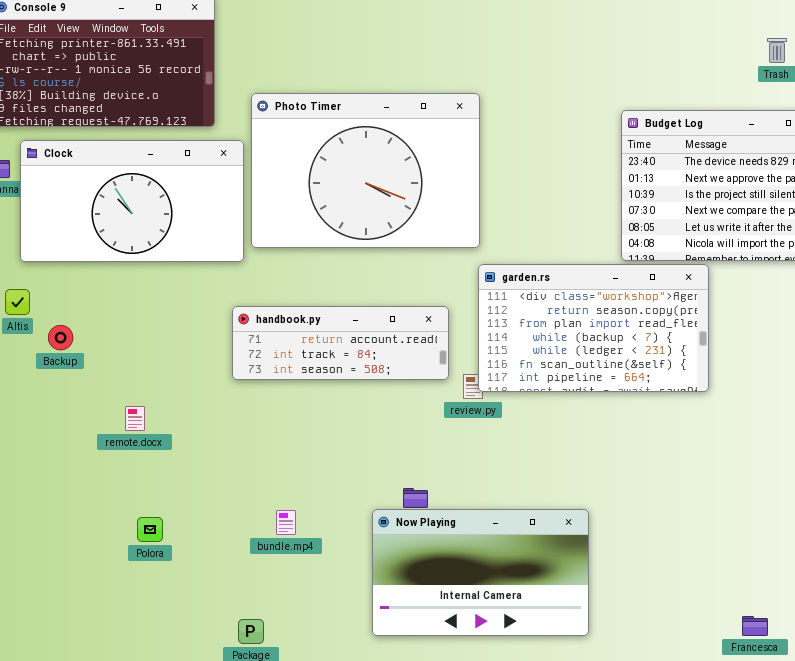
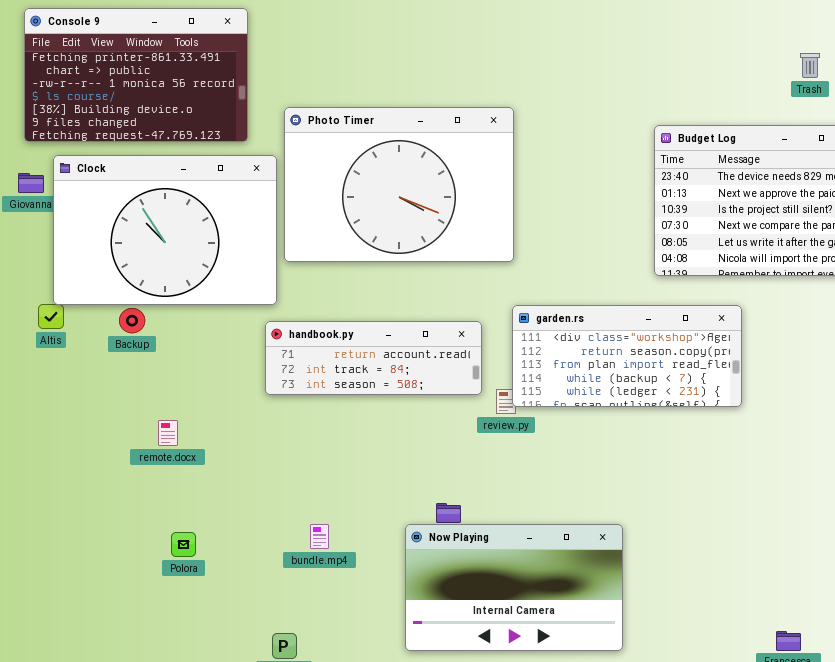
Clock: [20,140,244,262] -> [53,155,277,305], resized
garden.rs: [478,264,709,392] -> [512,305,742,407], resized
Backup: [48,325,73,350] -> [119,308,145,333], moved

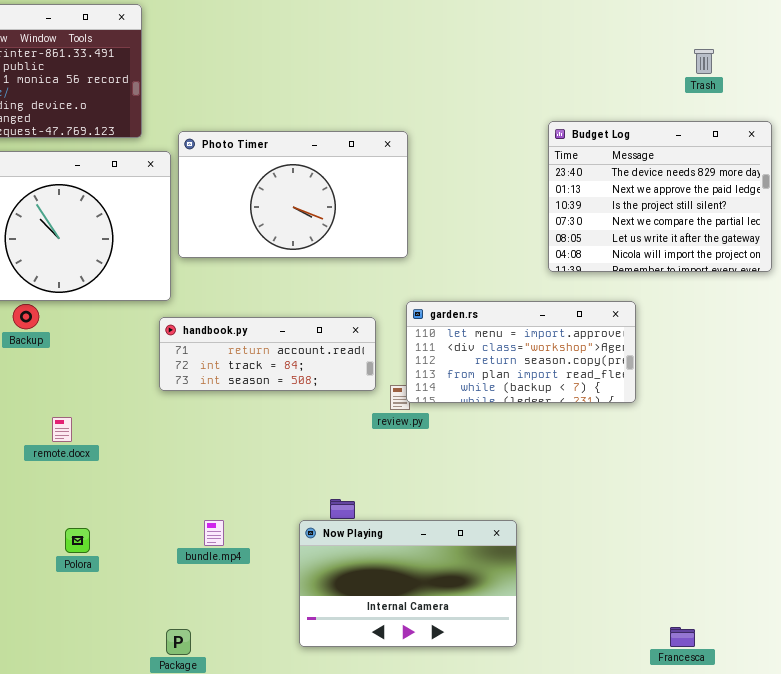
Photo Timer: [284,107,514,262] -> [178,131,408,258], resized
garden.rs: [512,305,742,407] -> [406,301,636,403], scrolled up 1 row

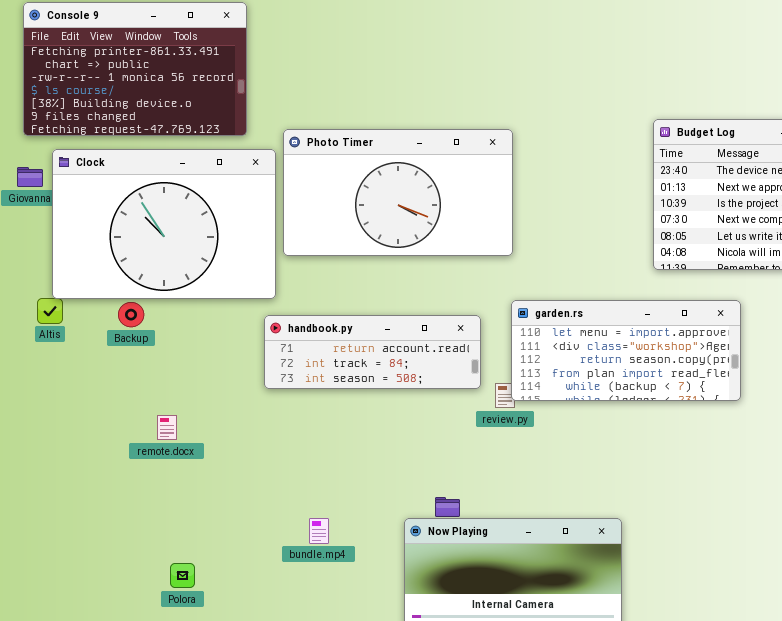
Polora: [65,528,90,553] -> [170,563,195,588], moved

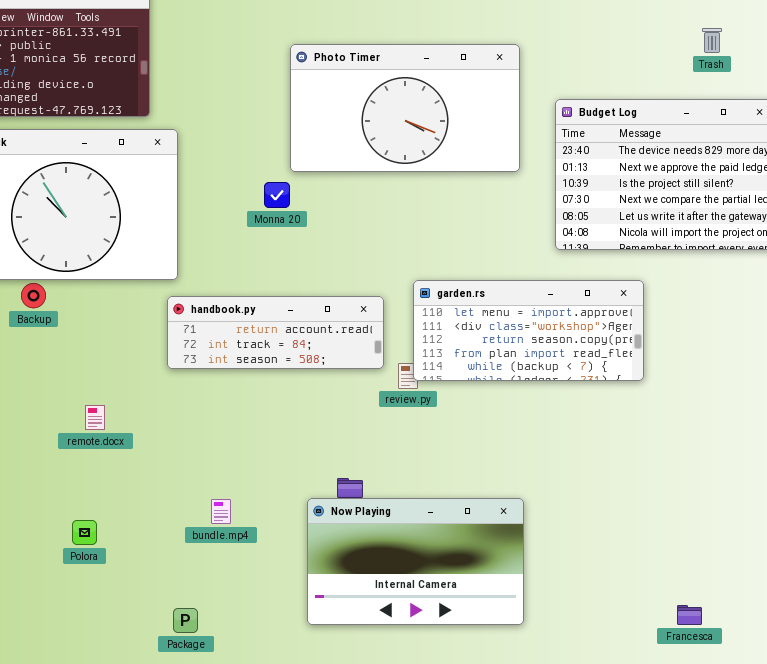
Photo Timer: [283,129,513,256] -> [290,44,520,172], moved
remote.docx: [157,415,177,440] -> [85,405,105,430], moved
Polora: [170,563,195,588] -> [72,520,97,545], moved

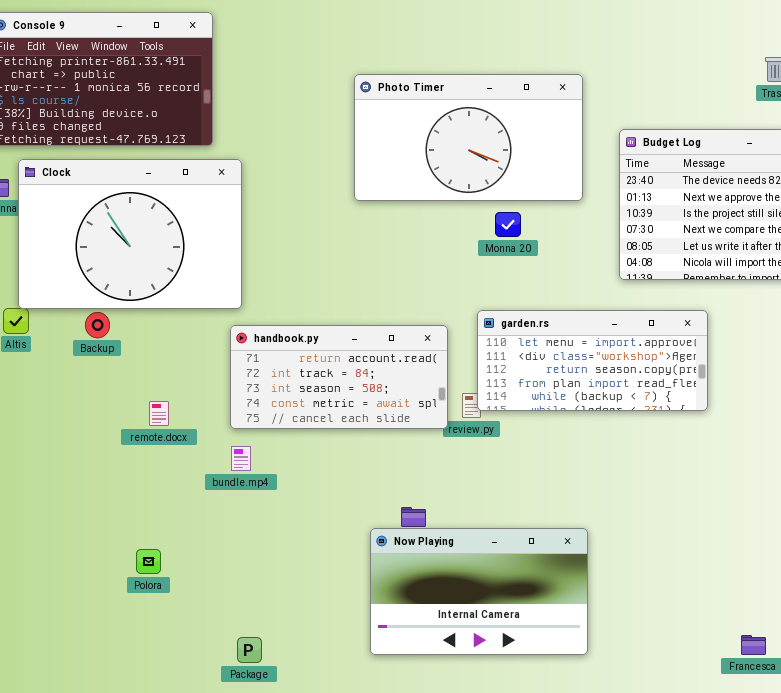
Monna 20: [264,182,290,208] -> [495,212,521,237], moved
handbook.py: [167,296,384,369] -> [230,325,448,429], resized
remote.docx: [85,405,105,430] -> [149,401,169,426], moved
bundle.mp4: [211,499,231,524] -> [231,446,251,471], moved

